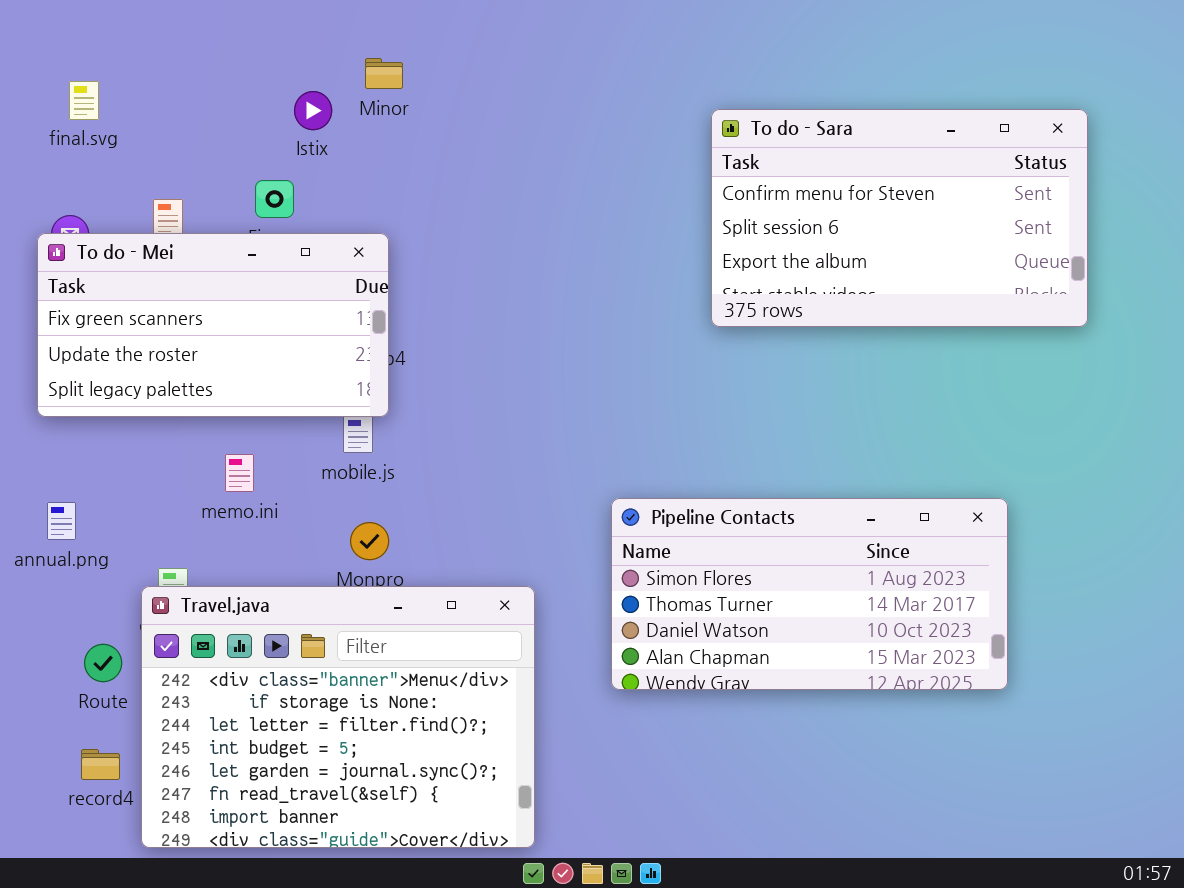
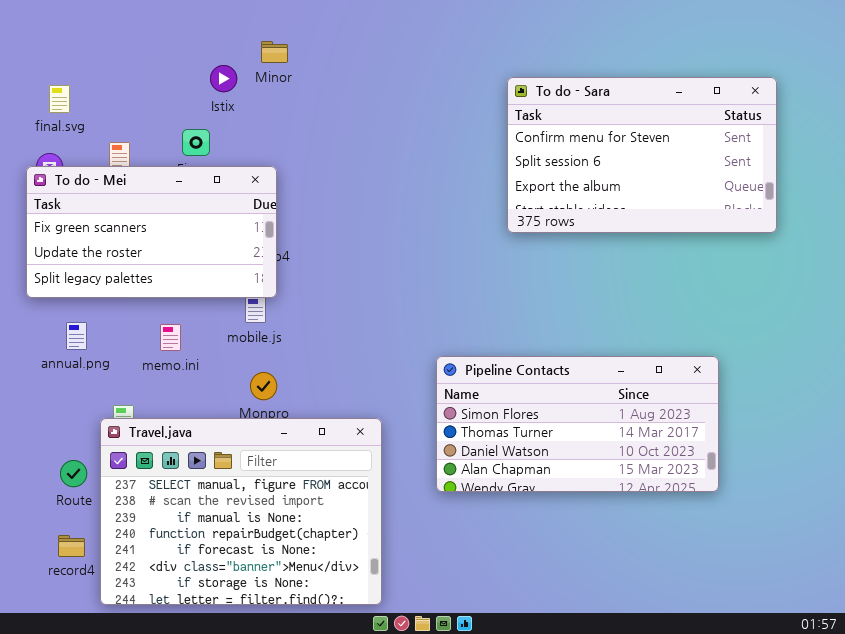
final.svg: [69,81,99,120] -> [49,85,70,113], moved
annual.png: [47,502,76,540] -> [66,322,87,350], moved
Travel.java: [141,586,535,848] -> [100,418,382,605], scrolled up 5 rows

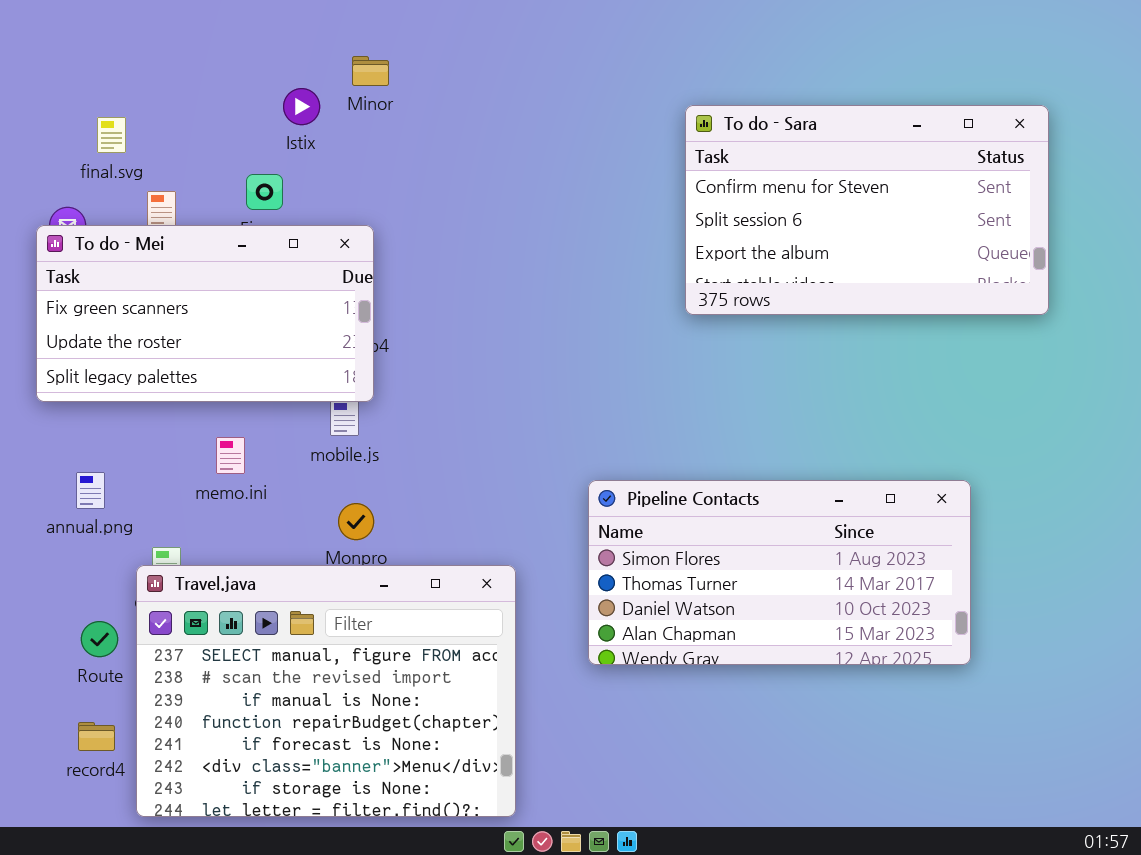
final.svg: [49,85,70,113] -> [97,117,126,153], moved
annual.png: [66,322,87,350] -> [76,472,105,509], moved

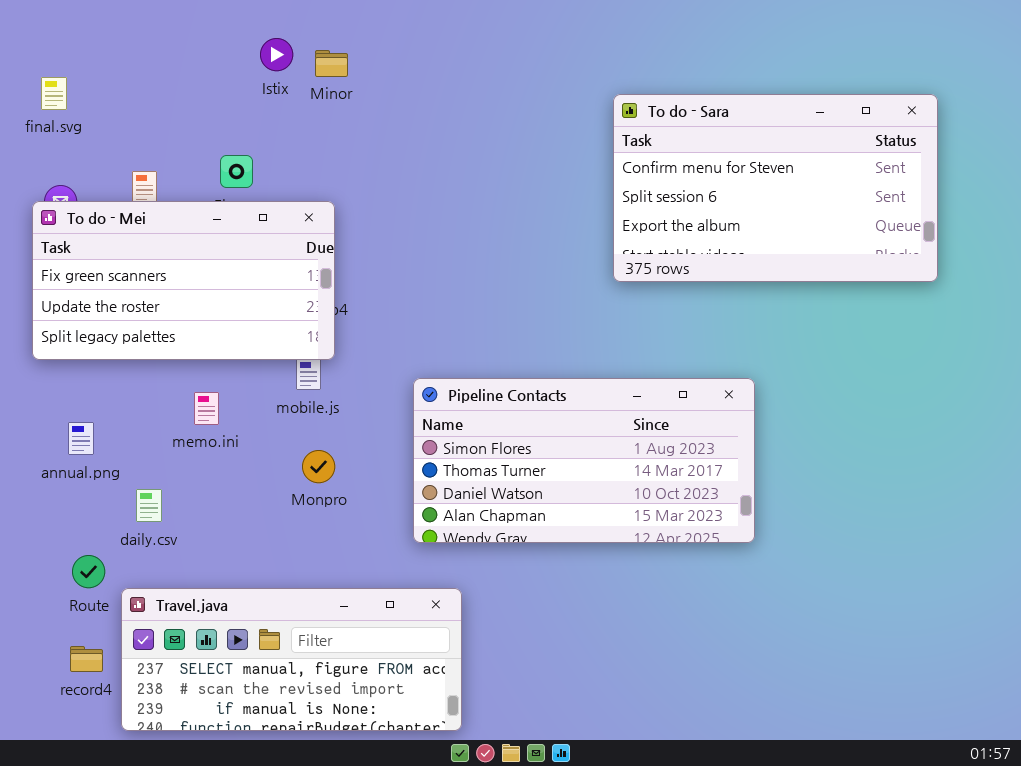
Istix: [283,88,320,125] -> [260,38,293,71], moved
final.svg: [97,117,126,153] -> [41,77,67,110], moved
Pipeline Contacts: [588,480,971,665] -> [413,378,755,543], moved
Travel.java: [136,565,516,817] -> [121,588,462,731], resized

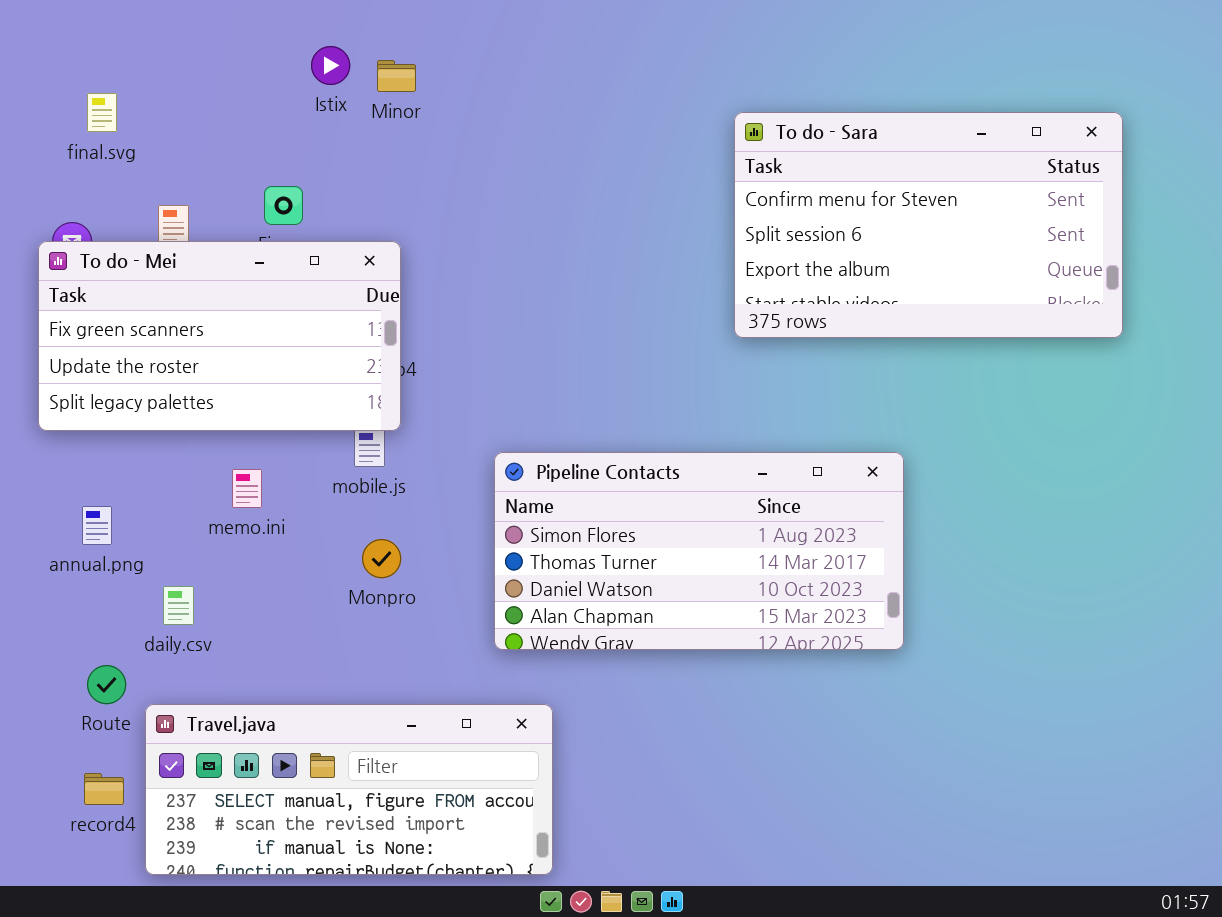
final.svg: [41,77,67,110] -> [87,93,117,132], moved

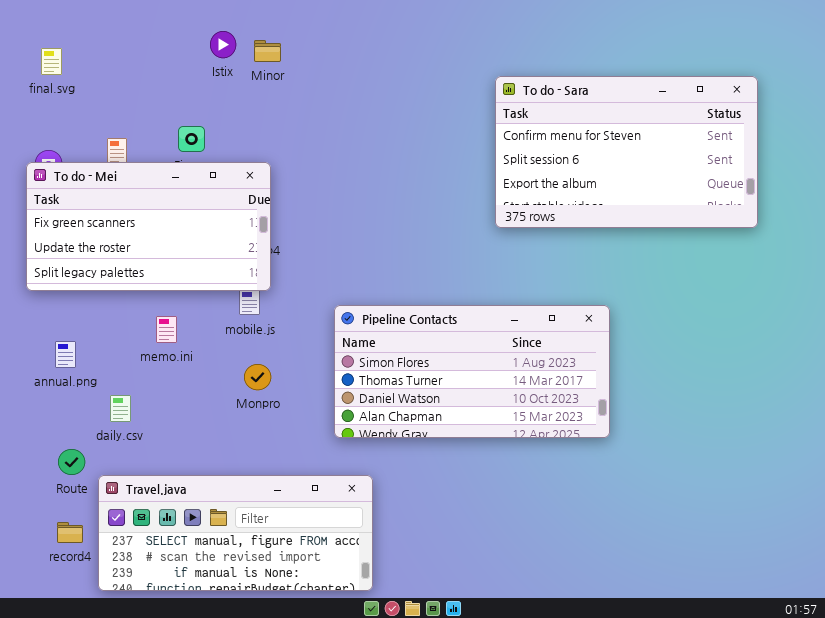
final.svg: [87,93,117,132] -> [41,48,62,75], moved

